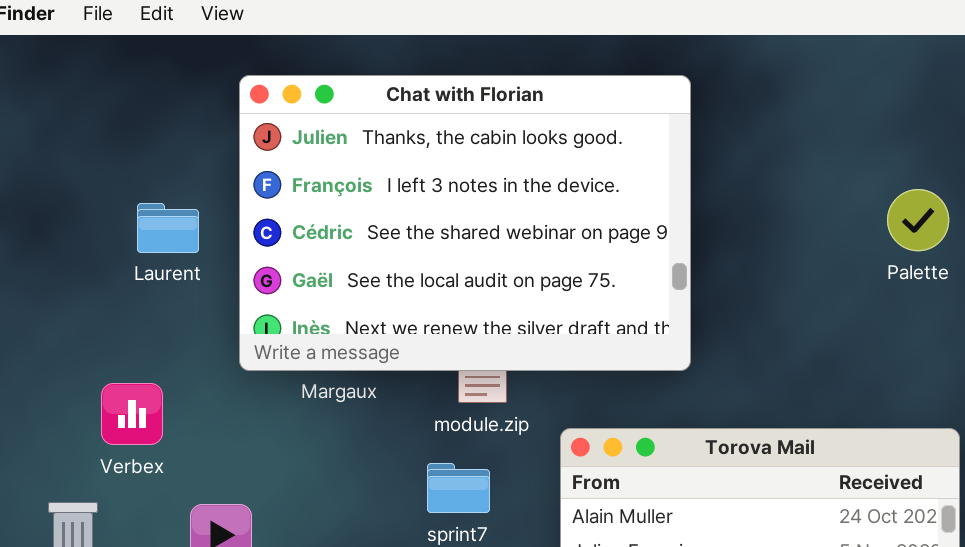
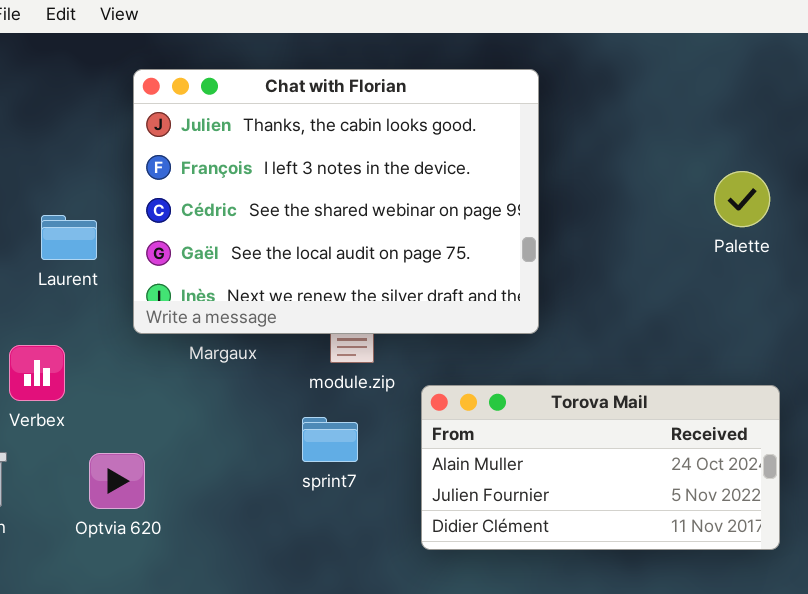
Laurent: [137,203,199,253] -> [41,215,97,260], moved

